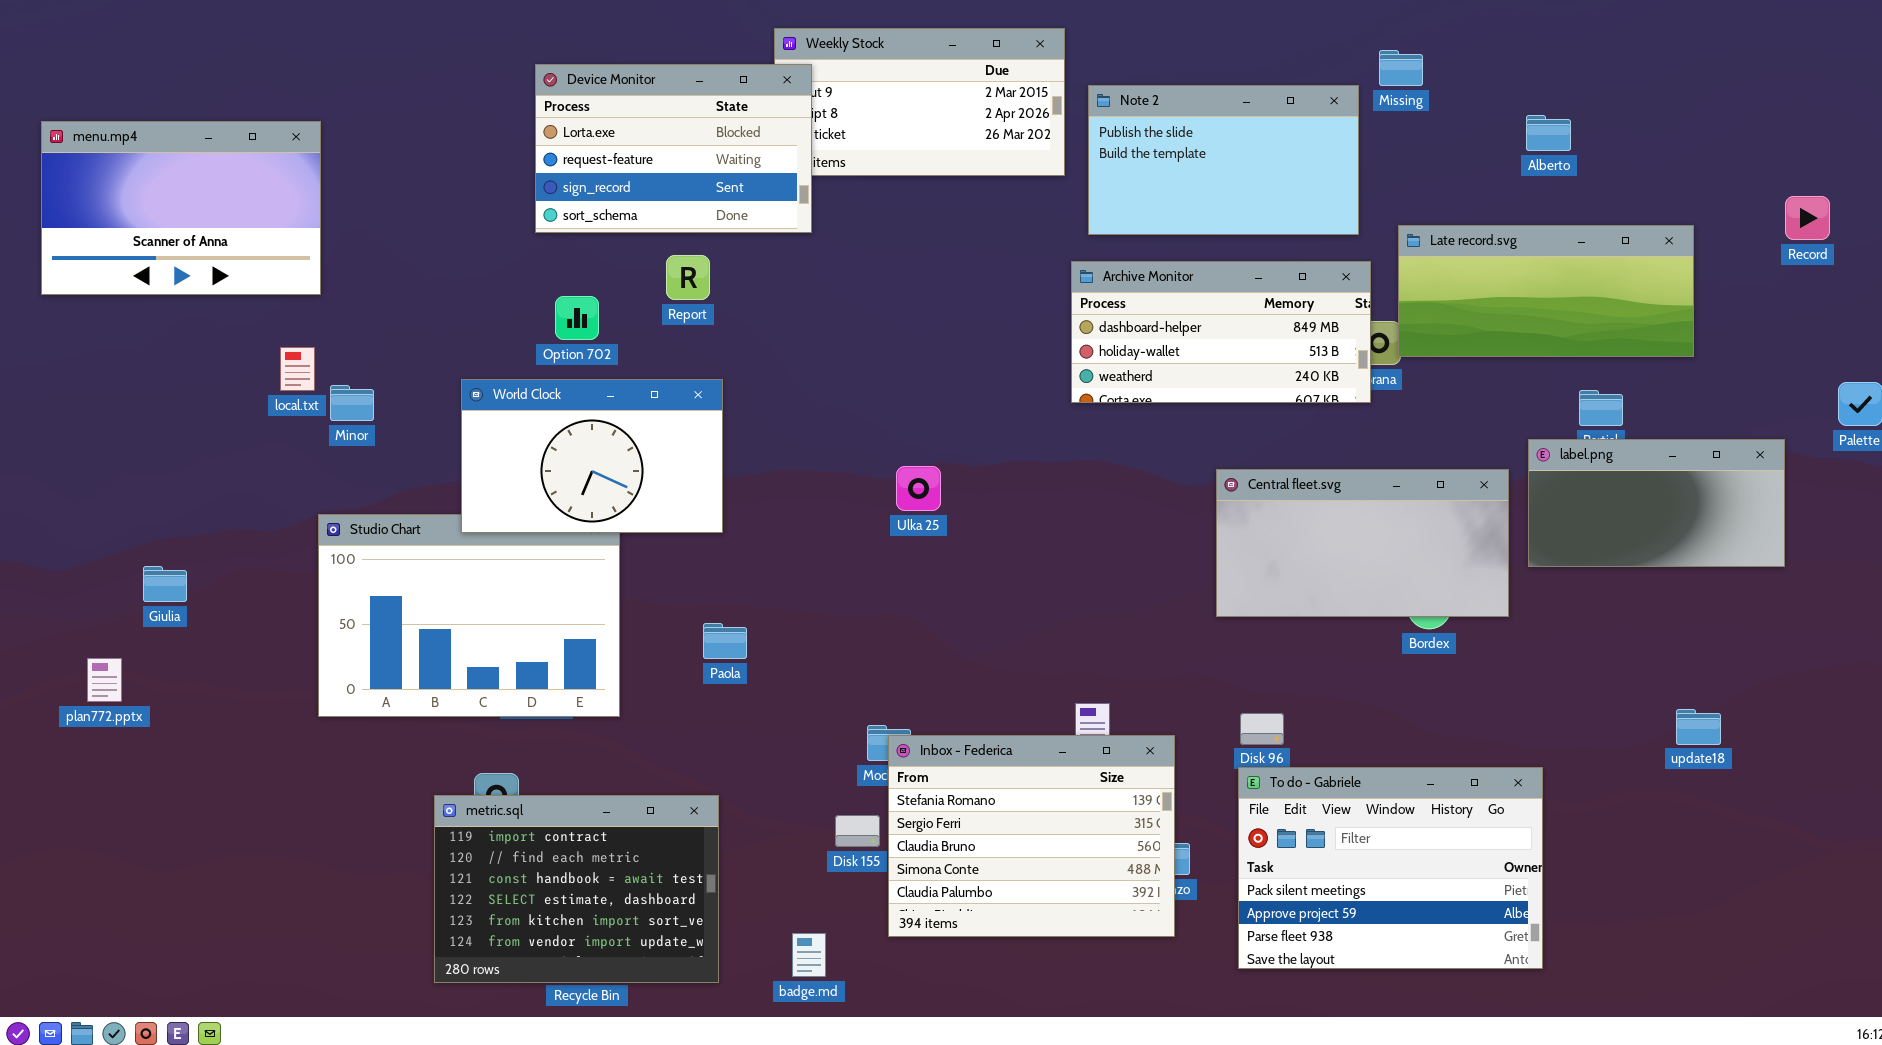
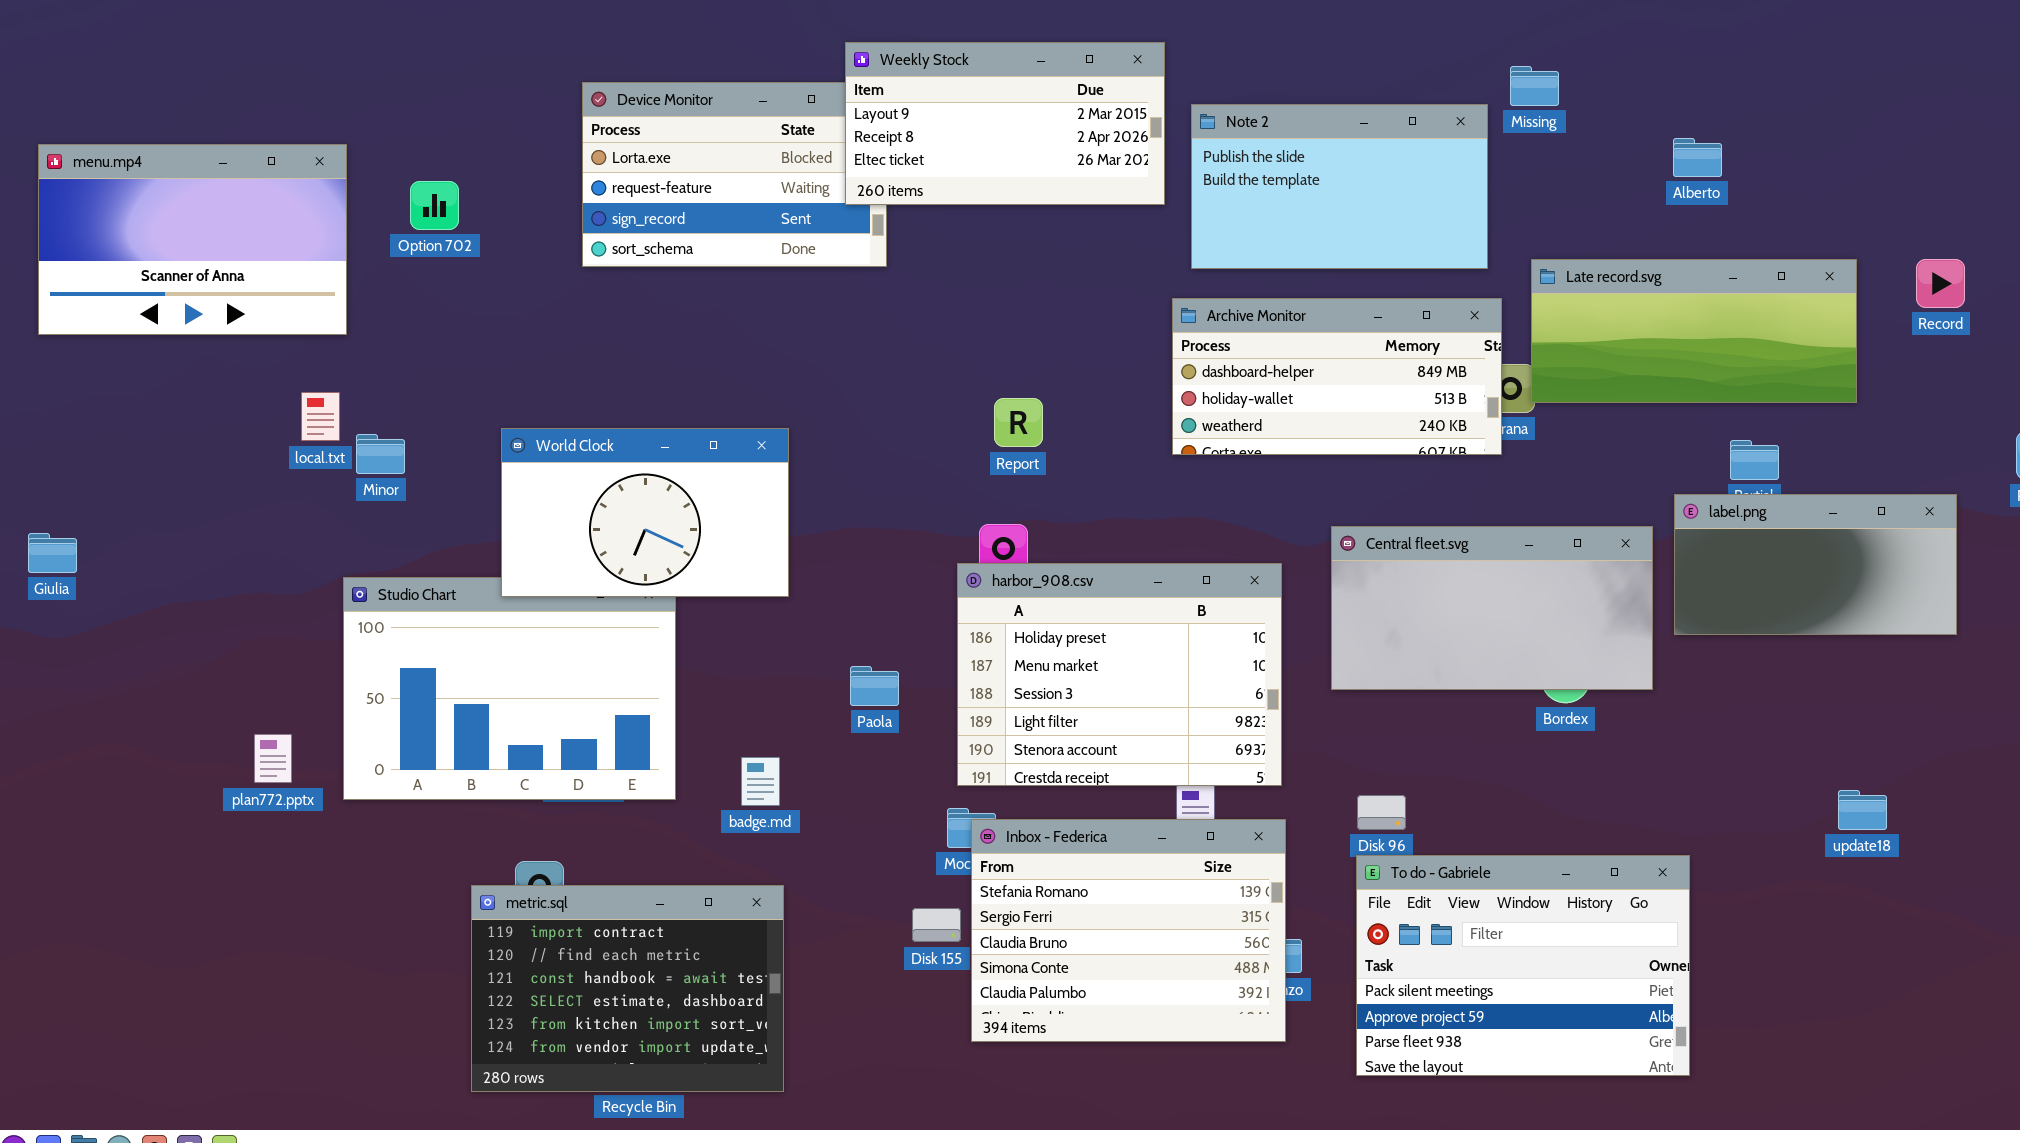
Weekly Stock: [774,28,1065,176] -> [845,42,1165,205], raised
Record: [1785,196,1830,240] -> [1916,259,1965,308], moved
Report: [666,255,710,300] -> [994,398,1043,447], moved
Option 702: [555,296,599,340] -> [410,181,459,230], moved
harbor_908.csv: none -> [957,563,1282,786], opened
Giulia: [143,566,187,602] -> [28,533,77,573], moved
Paola: [703,623,747,659] -> [850,666,899,706], moved
plan772.pptx: [87,658,122,702] -> [254,734,292,783], moved
badge.md: [792,933,826,977] -> [741,757,780,806], moved

